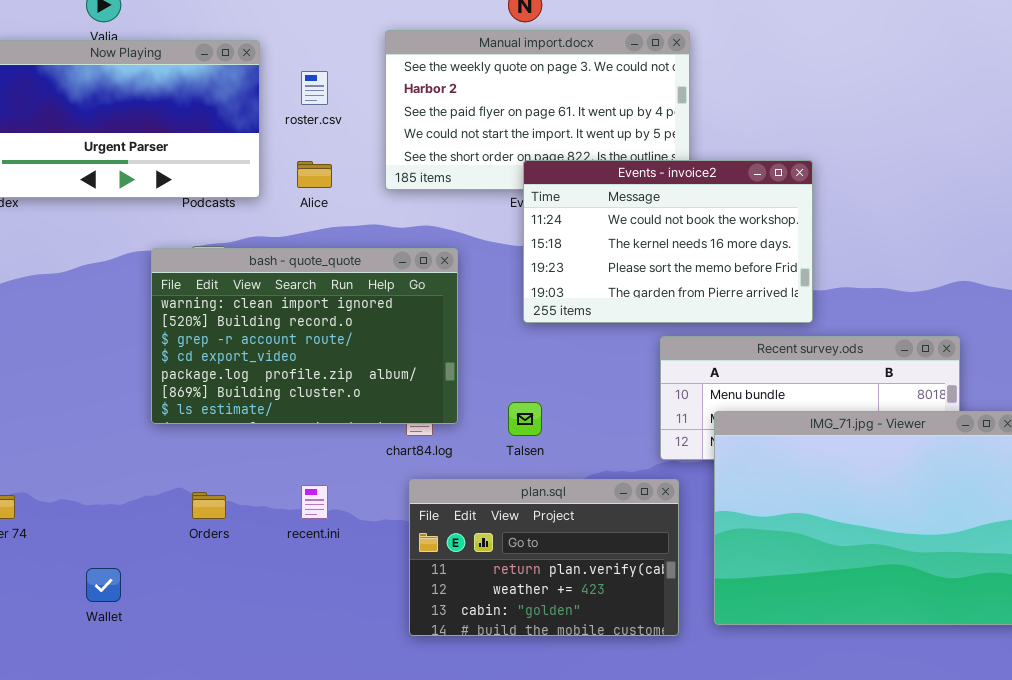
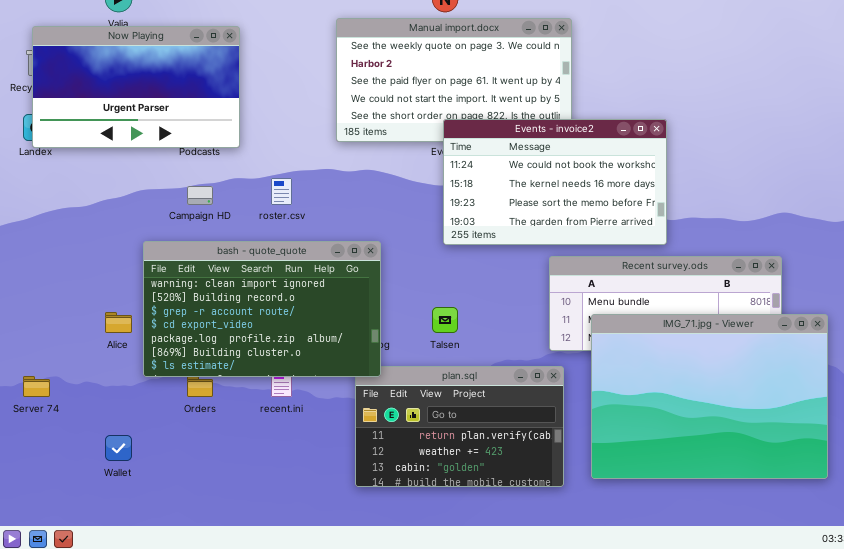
roster.csv: [301,71,328,105] -> [271,178,292,205], moved
Alice: [297,161,332,188] -> [105,312,132,333], moved
bash - quote_quote: [151,248,458,424] -> [143,241,381,377], moved

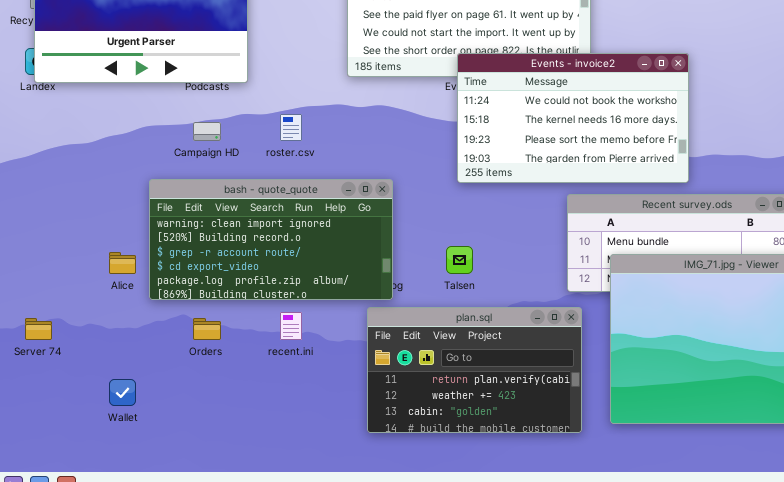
bash - quote_quote: [143,241,381,377] -> [149,179,393,300], resized

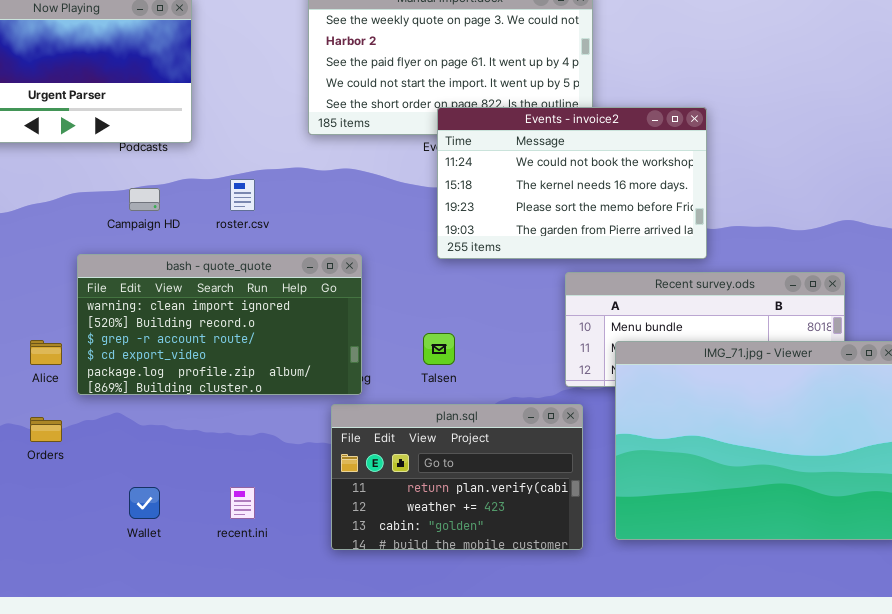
recent.ini: [280,312,302,340] -> [230,487,255,519], moved
Orders: [193,318,221,340] -> [30,417,62,442], moved
Wallet: [109,379,136,406] -> [129,487,160,519], moved

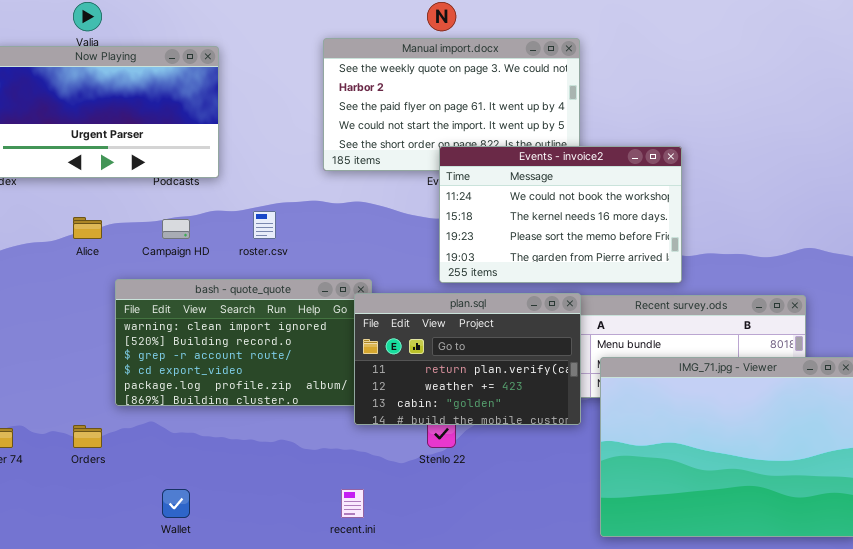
Alice: [30,340,62,365] -> [73,217,102,239], moved
plan.sql: [331,404,583,550] -> [354,293,581,425], moved
recent.ini: [230,487,255,519] -> [341,489,364,518], moved

